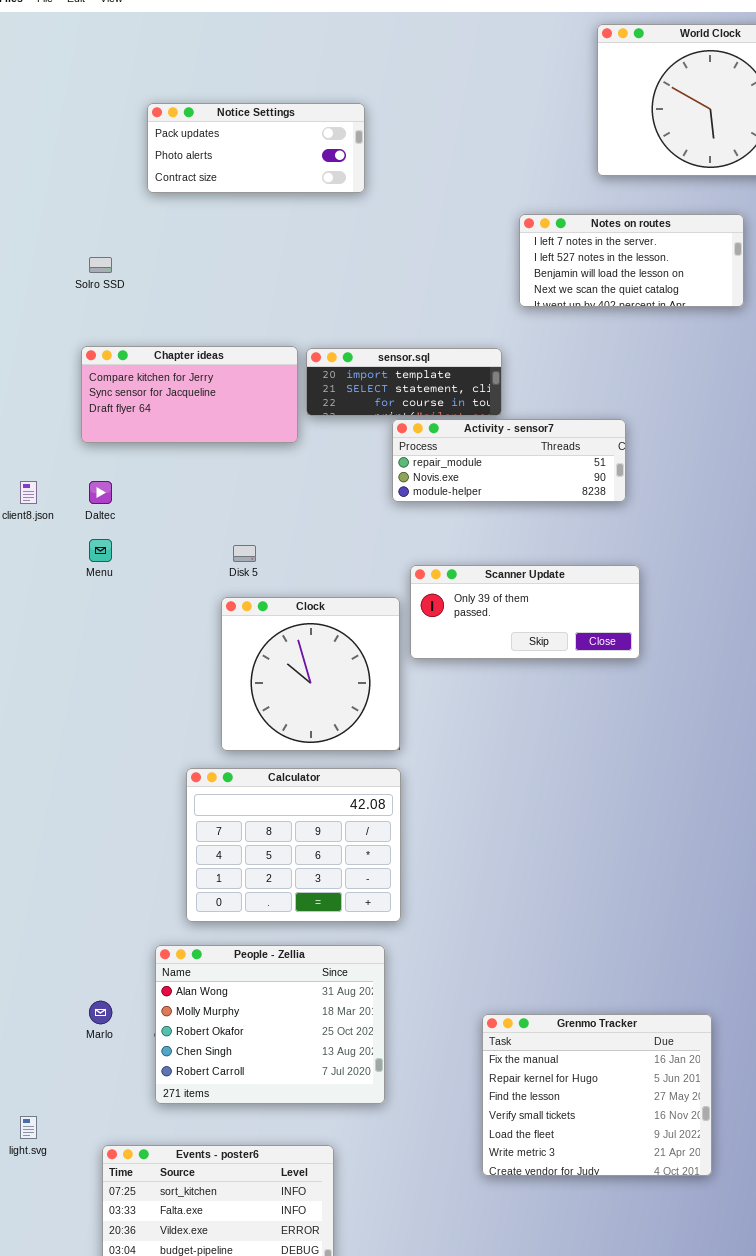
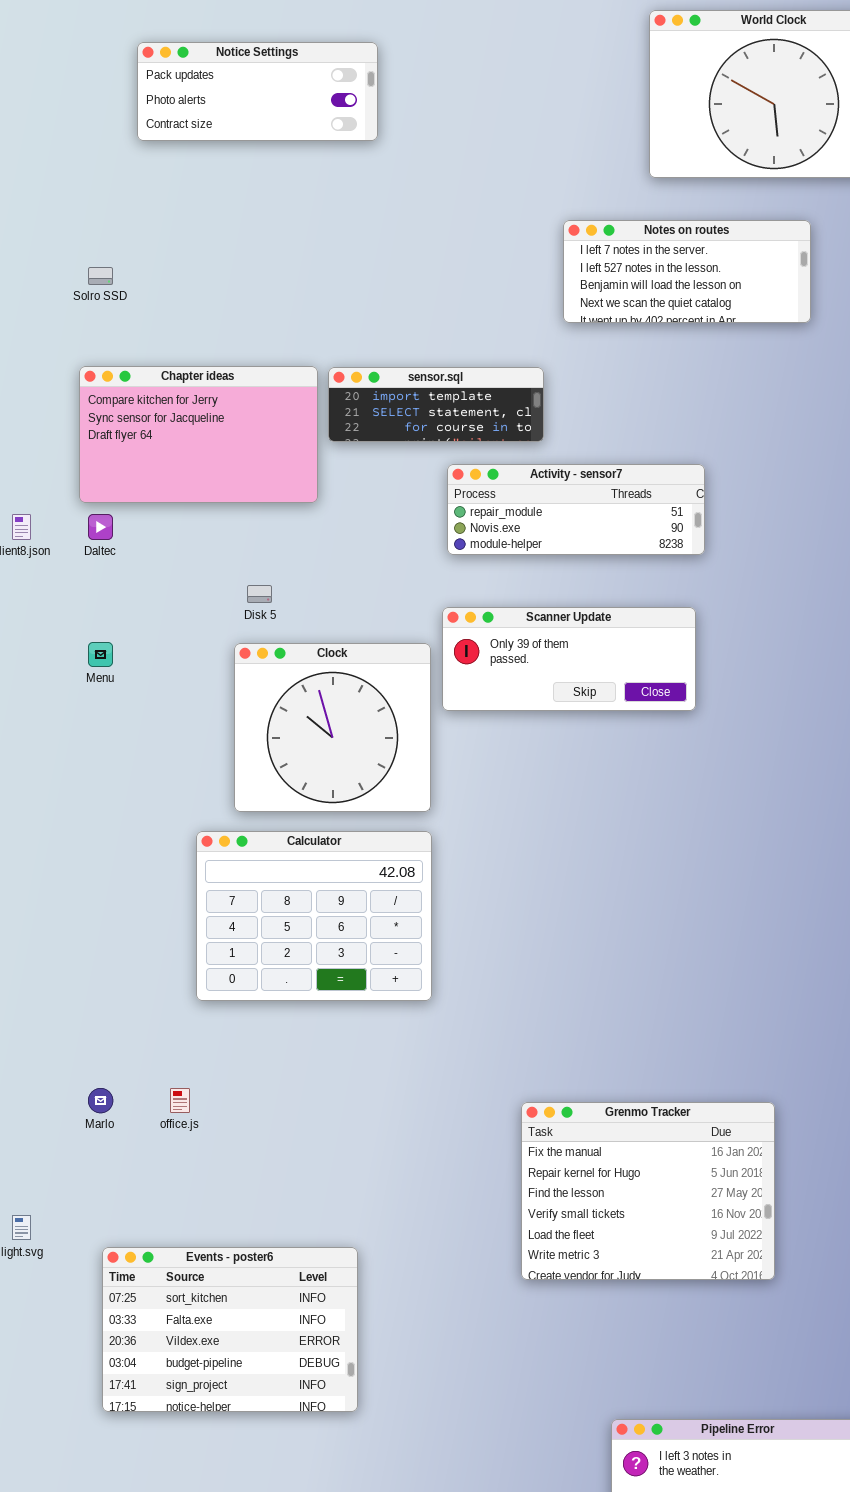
Notice Settings: [147,103,365,193] -> [137,42,378,141], moved
Chapter ideas: [81,346,298,443] -> [79,366,318,503], resized
Activity - sensor7: [392,419,626,502] -> [447,464,705,555], moved
Menu: [89,539,112,562] -> [88,642,113,667], moved
People - Zellia: [155,945,385,1104] -> none, closed

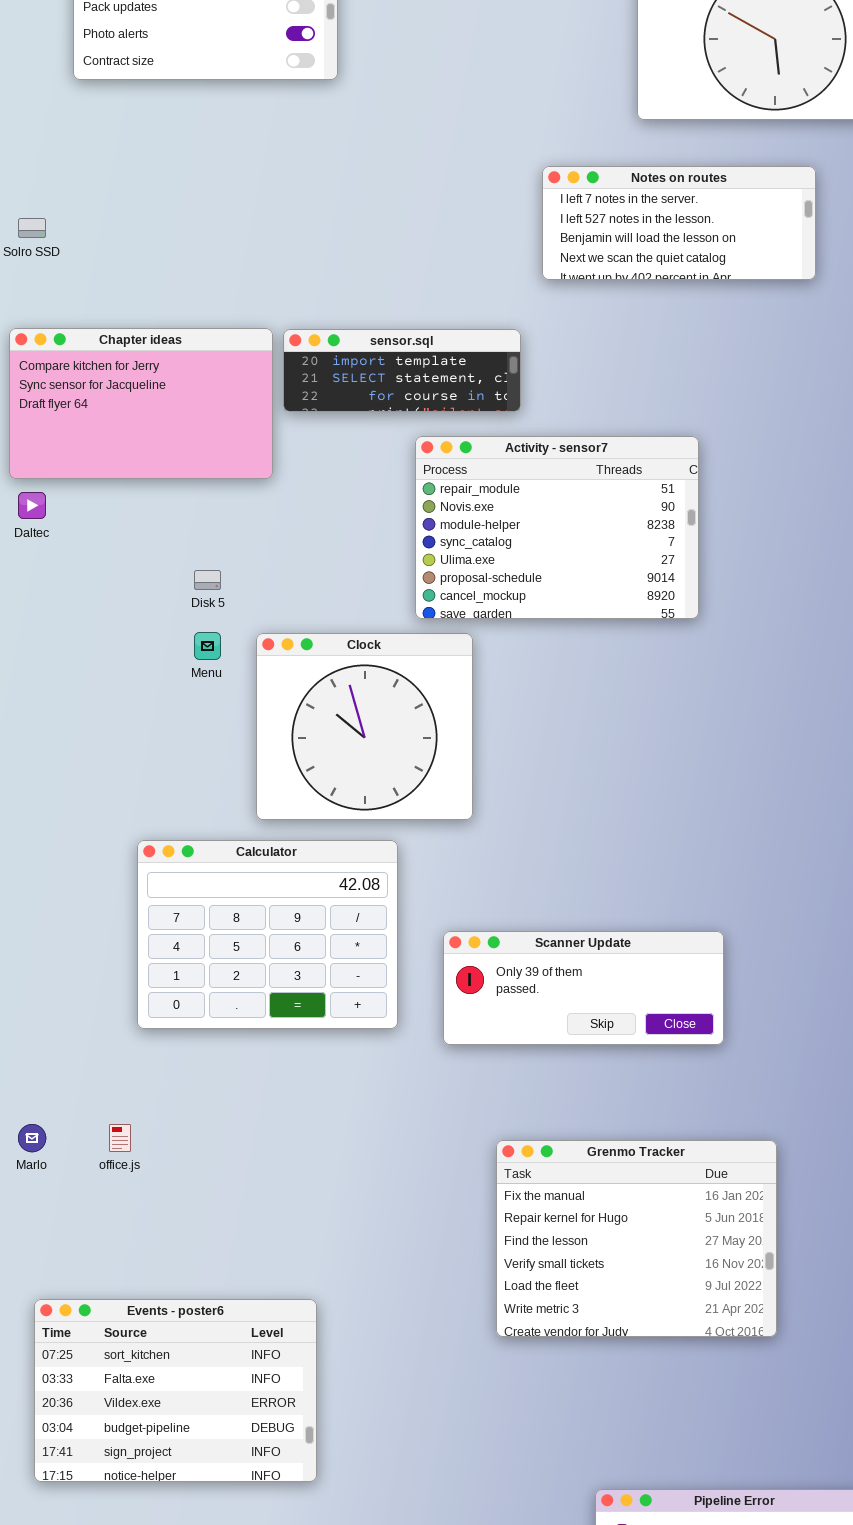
Activity - sensor7: [447,464,705,555] -> [415,436,699,619], resized
Scanner Update: [442,607,696,711] -> [443,931,724,1045], moved
Menu: [88,642,113,667] -> [194,632,221,660], moved
Clock: [234,643,431,812] -> [256,633,473,820], moved

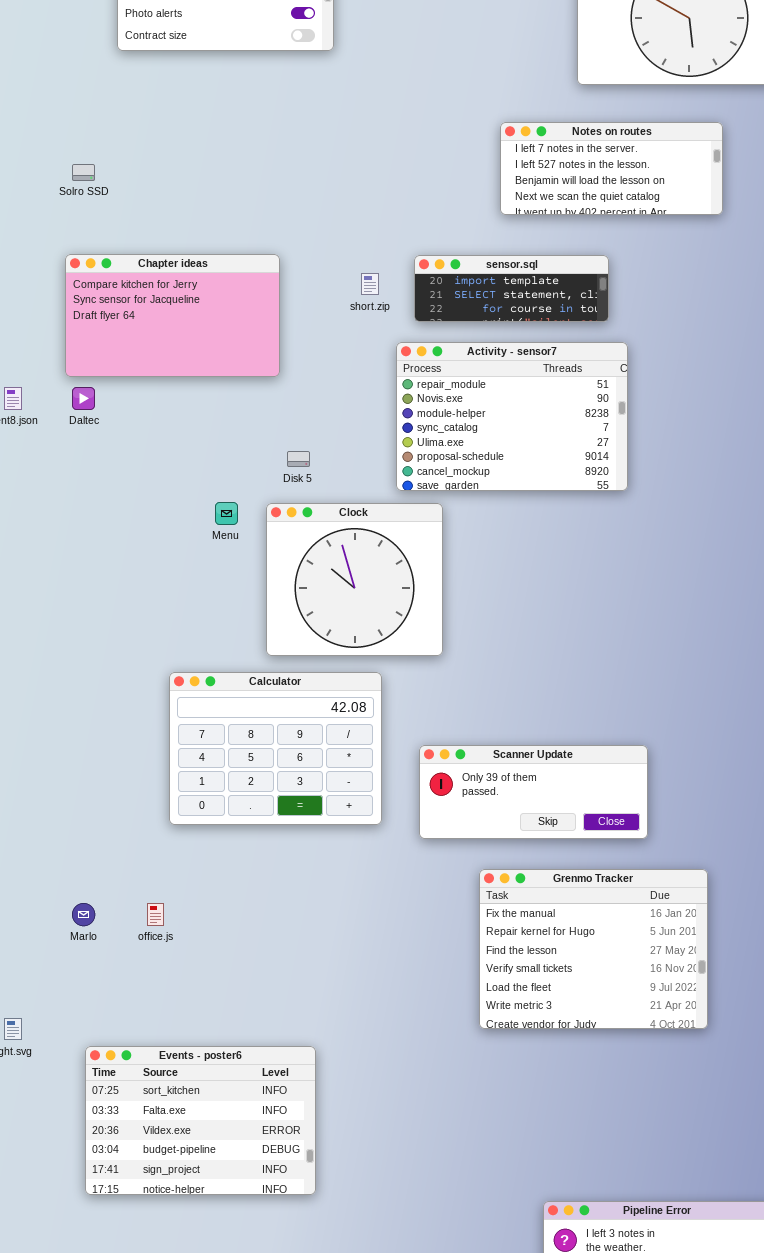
sensor.sql: [283,329,521,412] -> [414,255,609,322], moved
Disk 5: [194,570,221,590] -> [287,451,310,467], moved
Grenmo Tracker: [496,1140,777,1337] -> [479,869,708,1029], moved

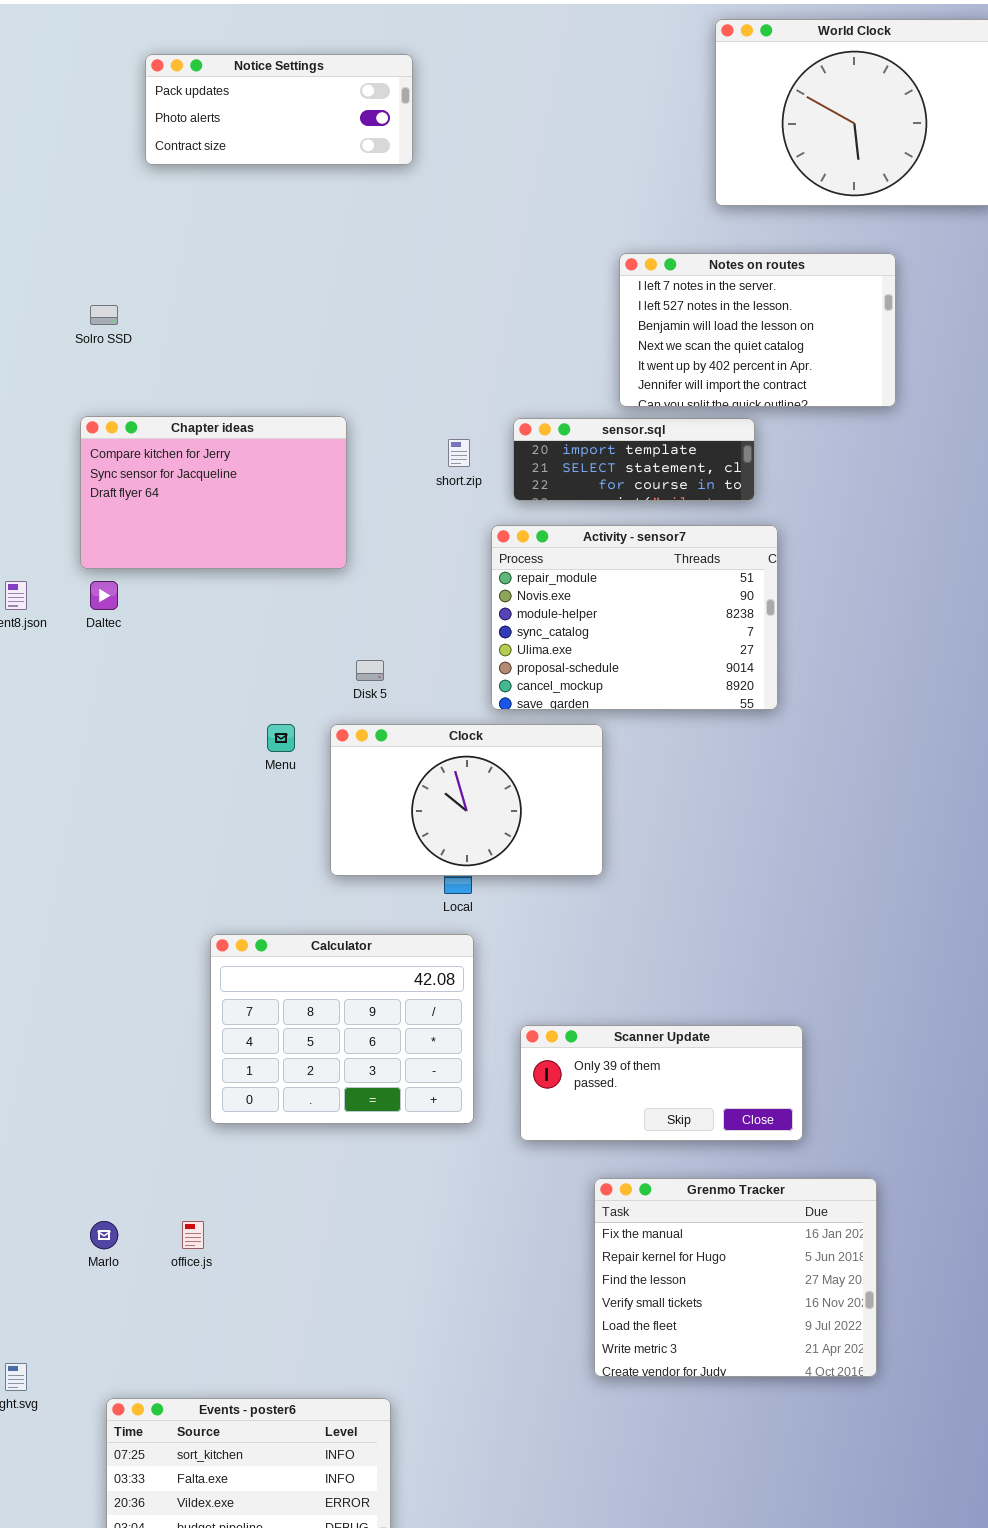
Notes on routes: [500,122,723,215] -> [619,253,896,407], resized
Clock: [266,503,443,656] -> [330,724,603,876], resized

